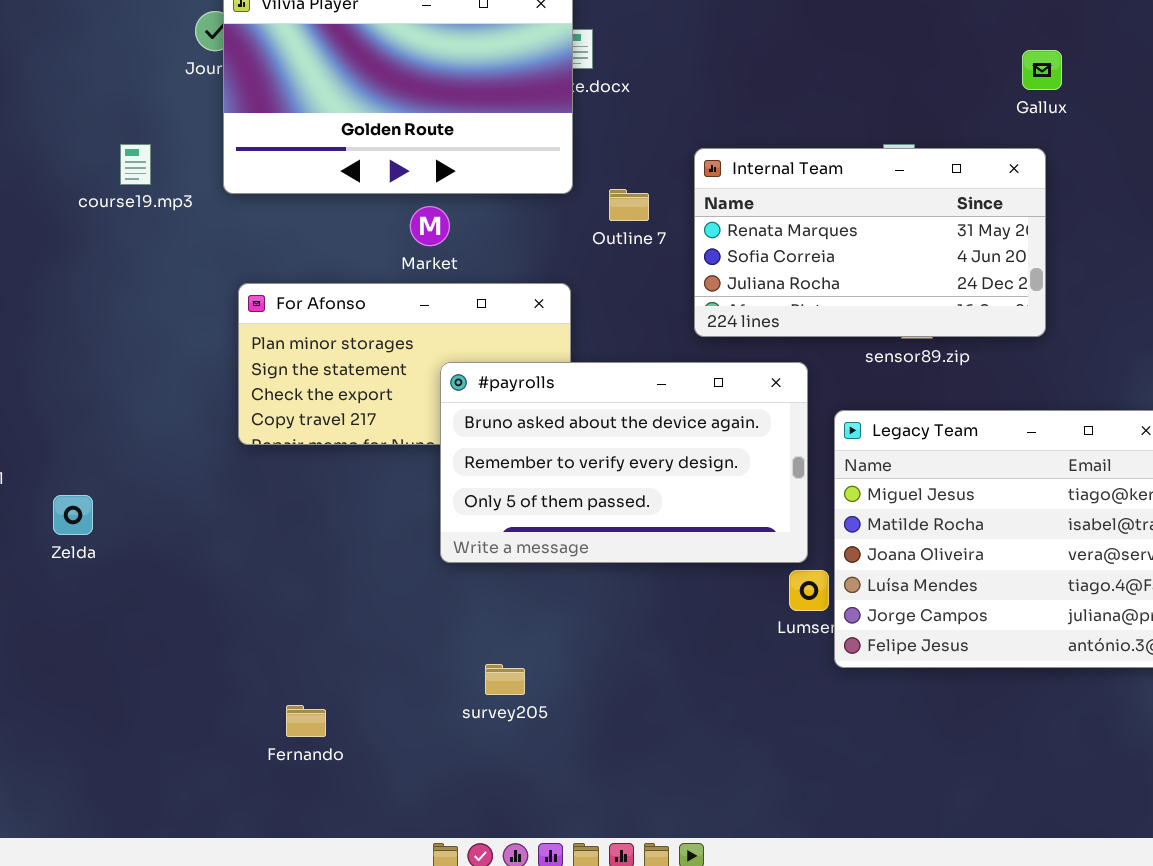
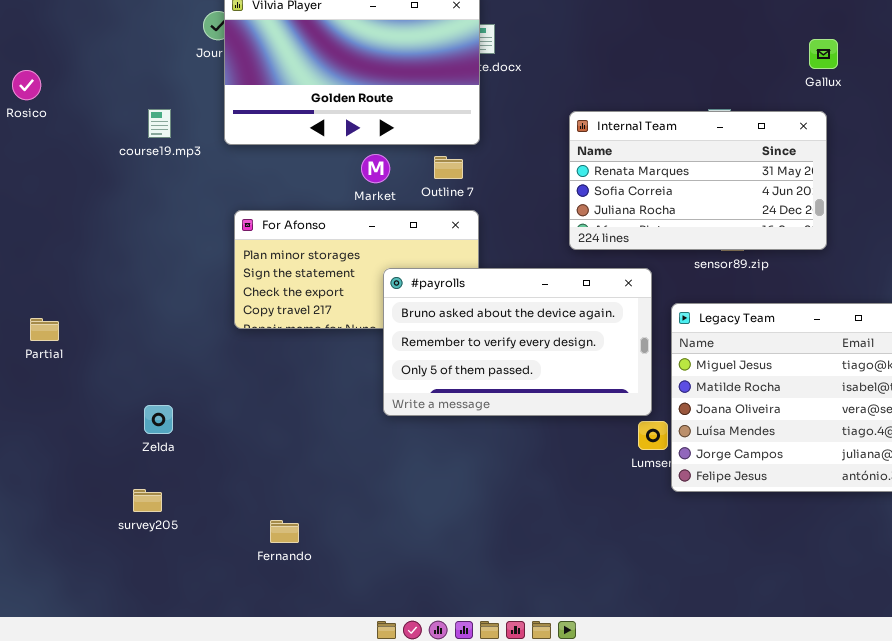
Outline 7: [609,189,649,221] -> [434,156,463,179], moved
Zelda: [53,495,93,535] -> [144,405,173,434], moved
survey205: [485,664,525,695] -> [133,489,162,512], moved

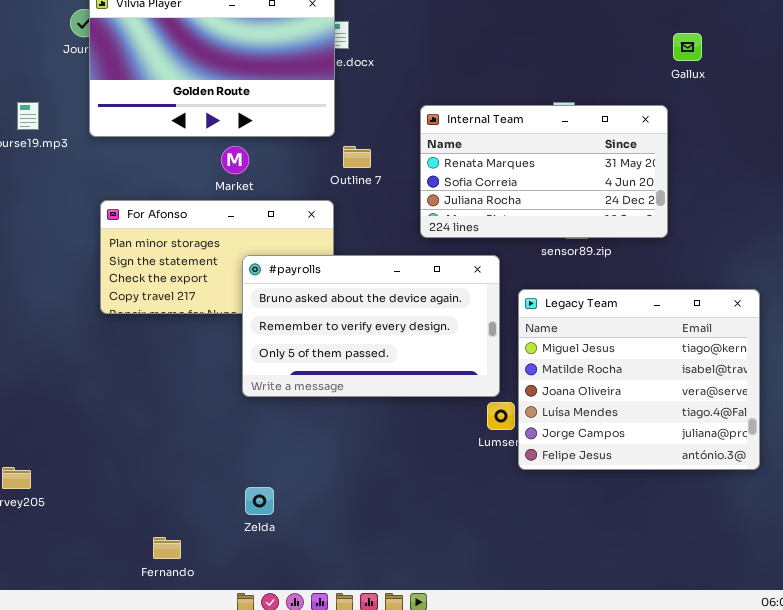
Gallux: [809,39,838,69] -> [673,33,702,61], moved
Outline 7: [434,156,463,179] -> [343,146,371,168], moved
Zelda: [144,405,173,434] -> [245,487,274,515], moved
Fernando: [270,520,299,543] -> [153,537,181,559], moved

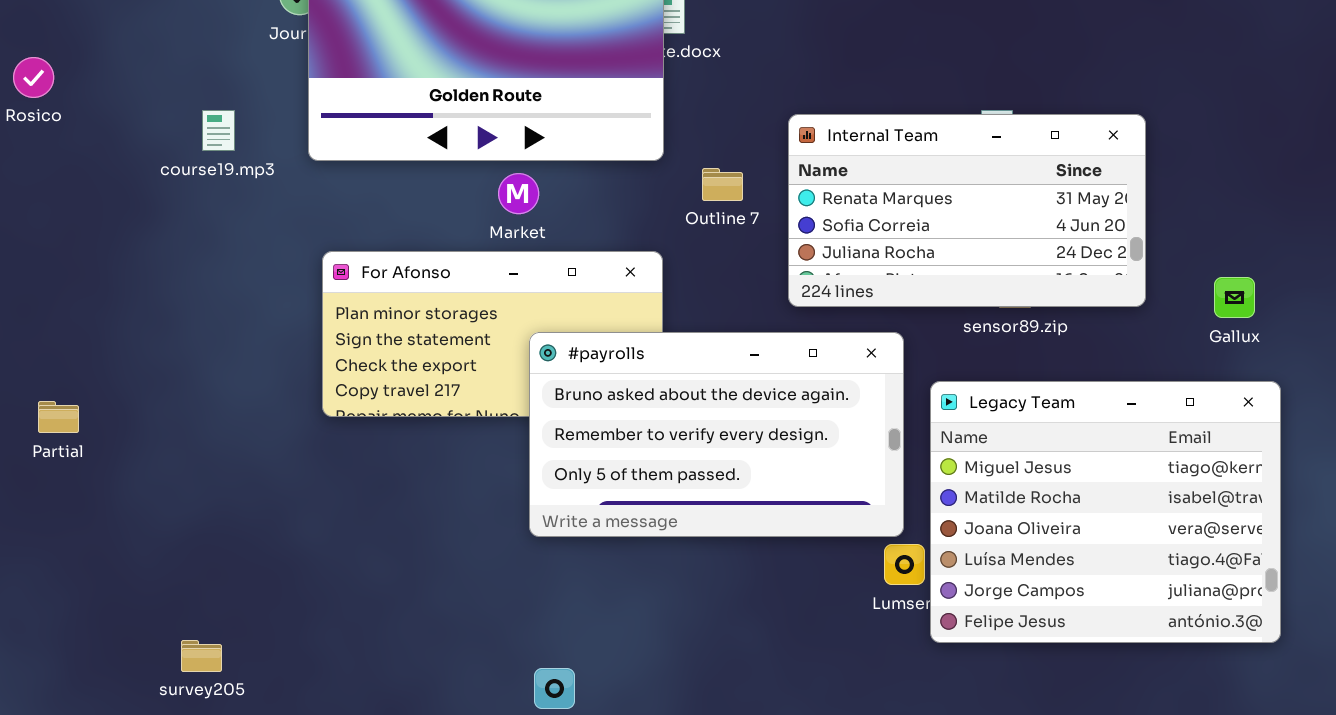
Gallux: [673,33,702,61] -> [1214,277,1255,318], moved
Outline 7: [343,146,371,168] -> [702,168,743,201], moved

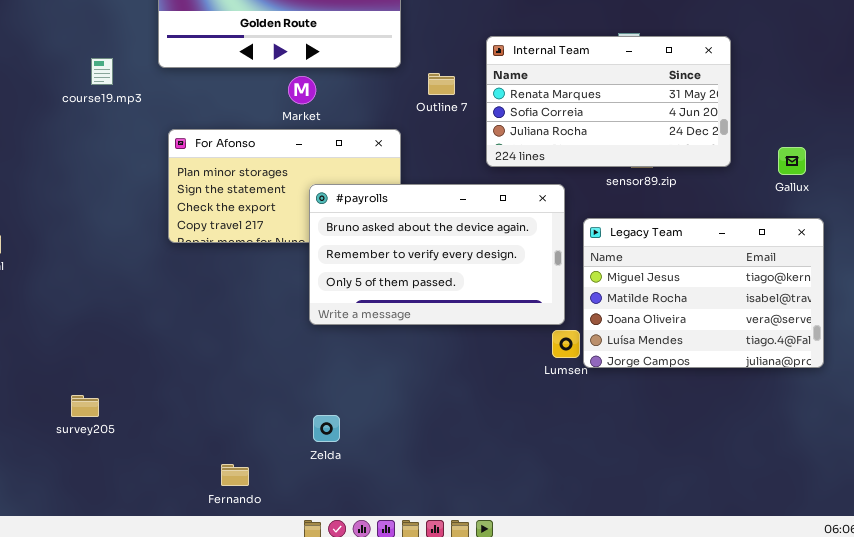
course19.mp3: [202,110,235,151] -> [91,58,113,85], moved
Legacy Team: [930,381,1281,643] -> [583,218,824,368], resized

